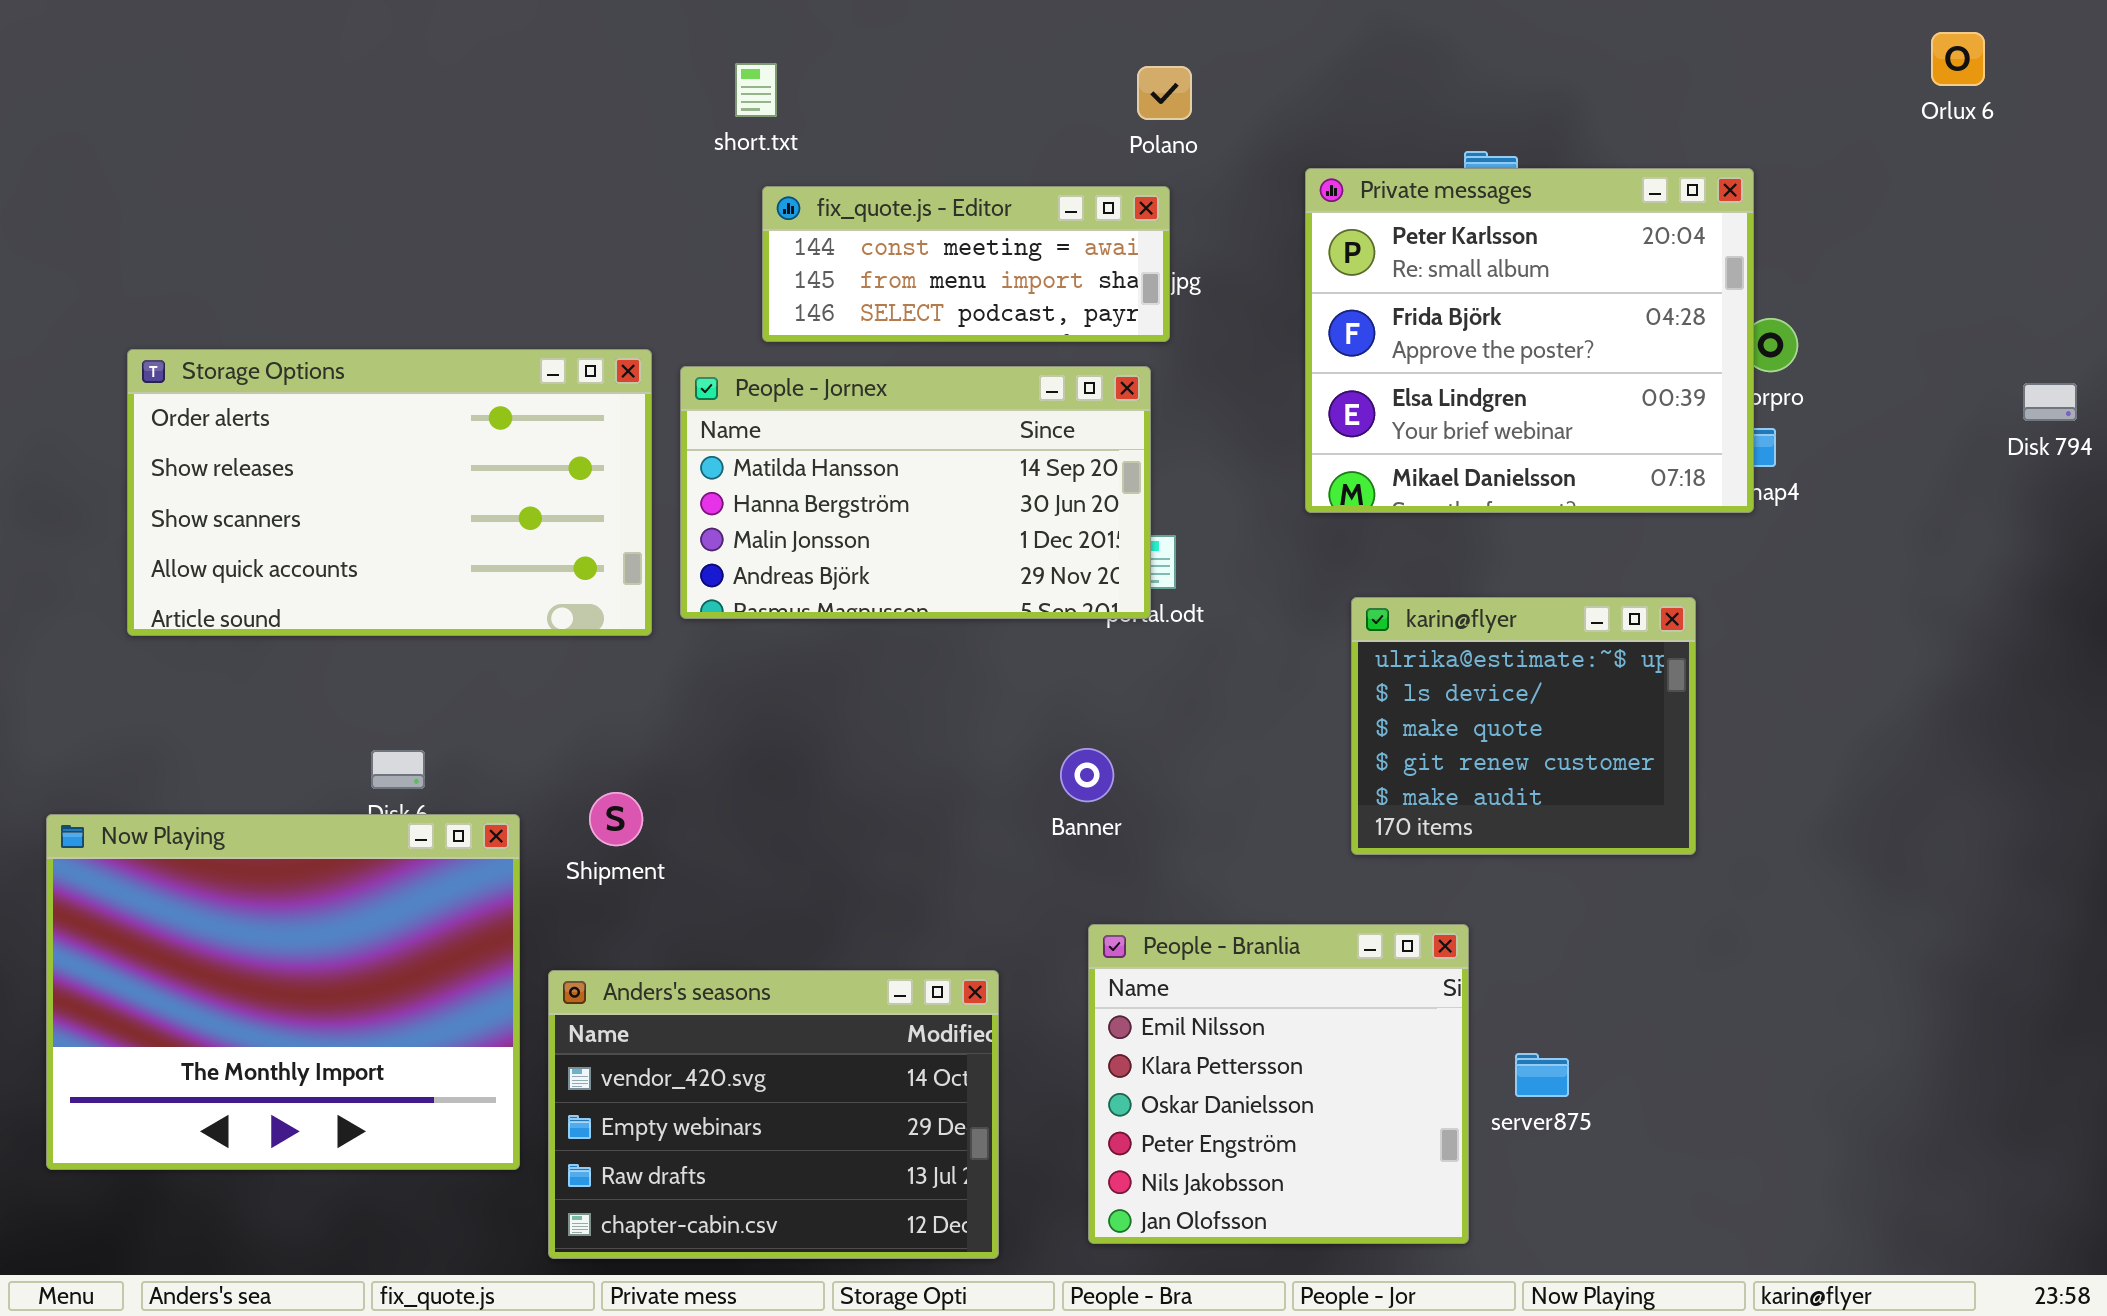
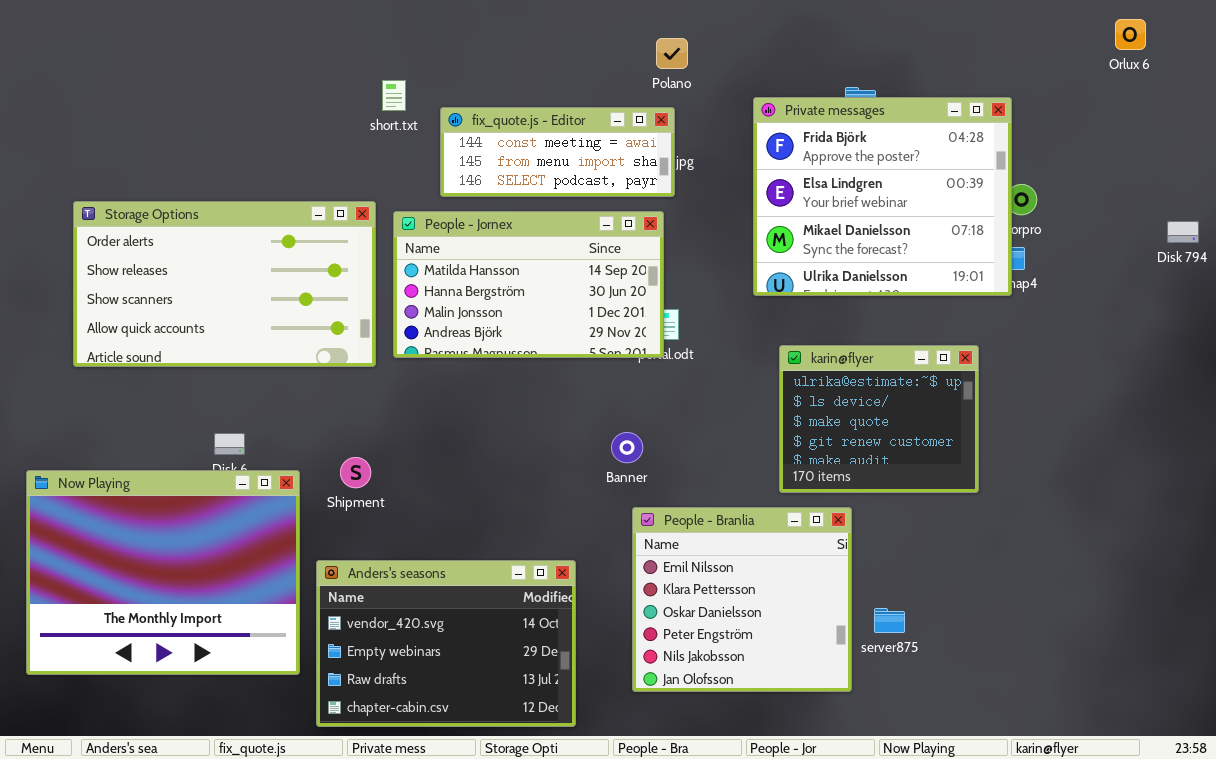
short.txt: [735,63,777,117] -> [382,80,406,111], moved
Private messages: [1305,168,1754,513] -> [753,97,1012,296], scrolled down 1 row
People - Branlia: [1088,924,1469,1244] -> [632,507,852,692], moved

